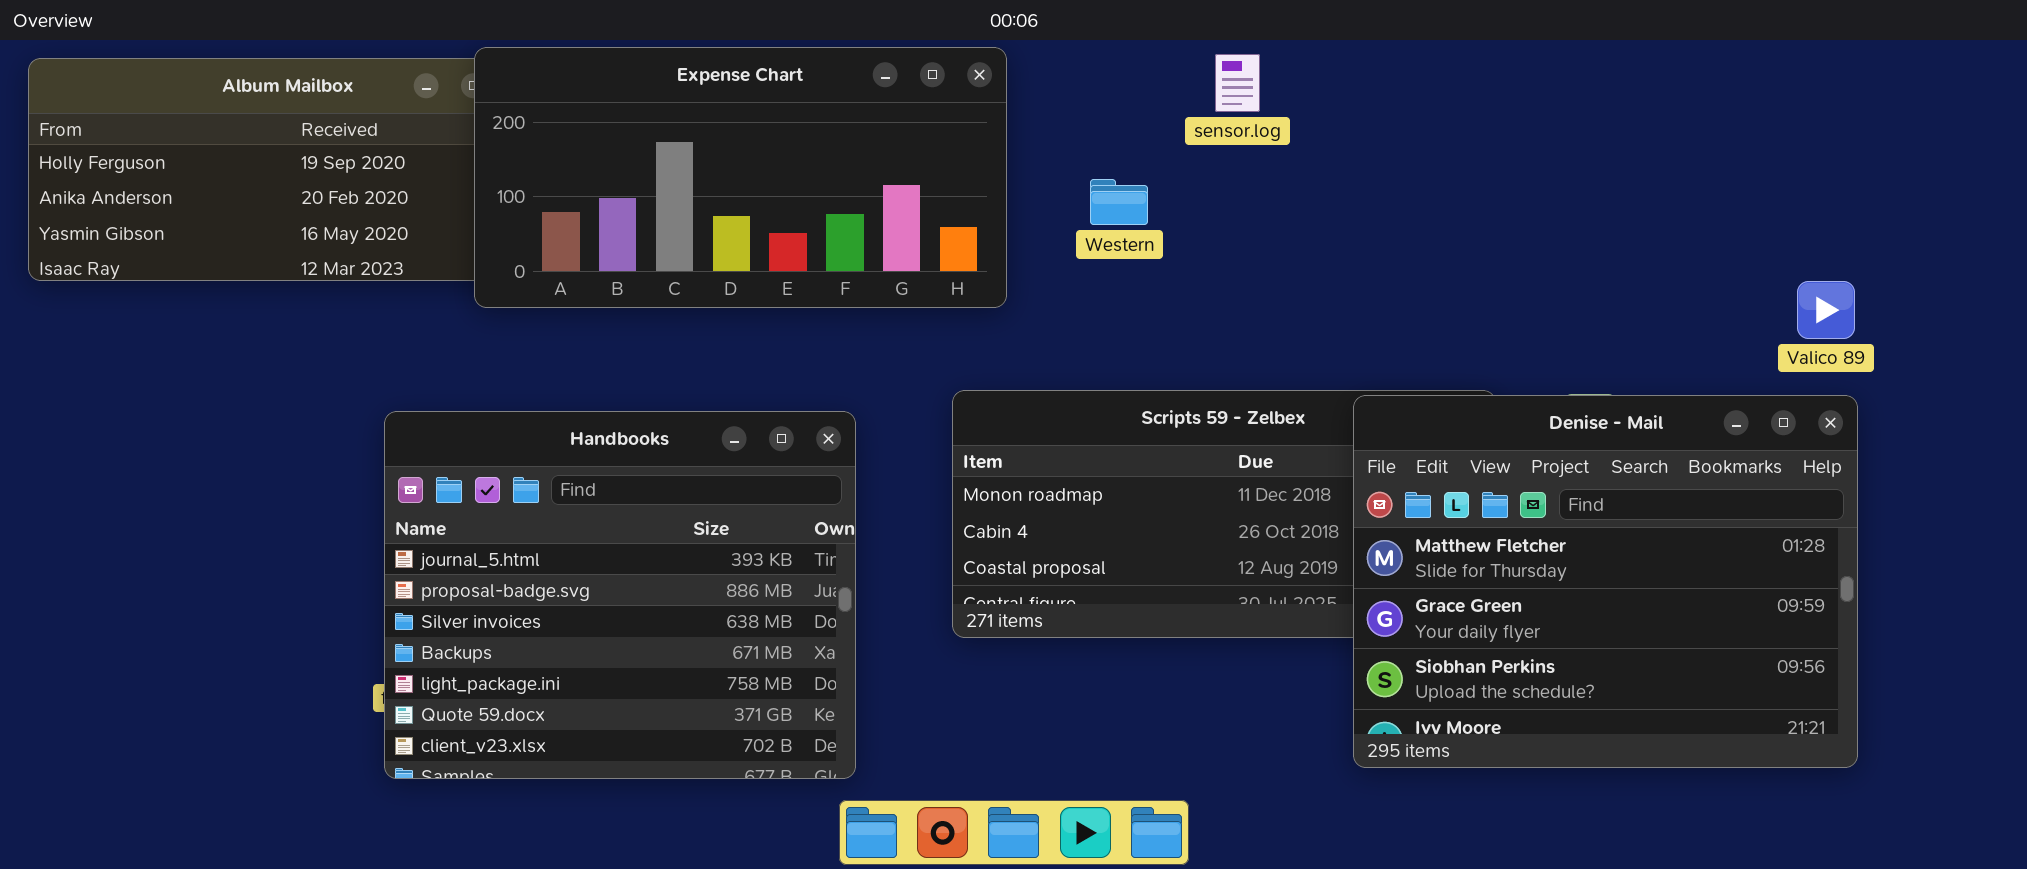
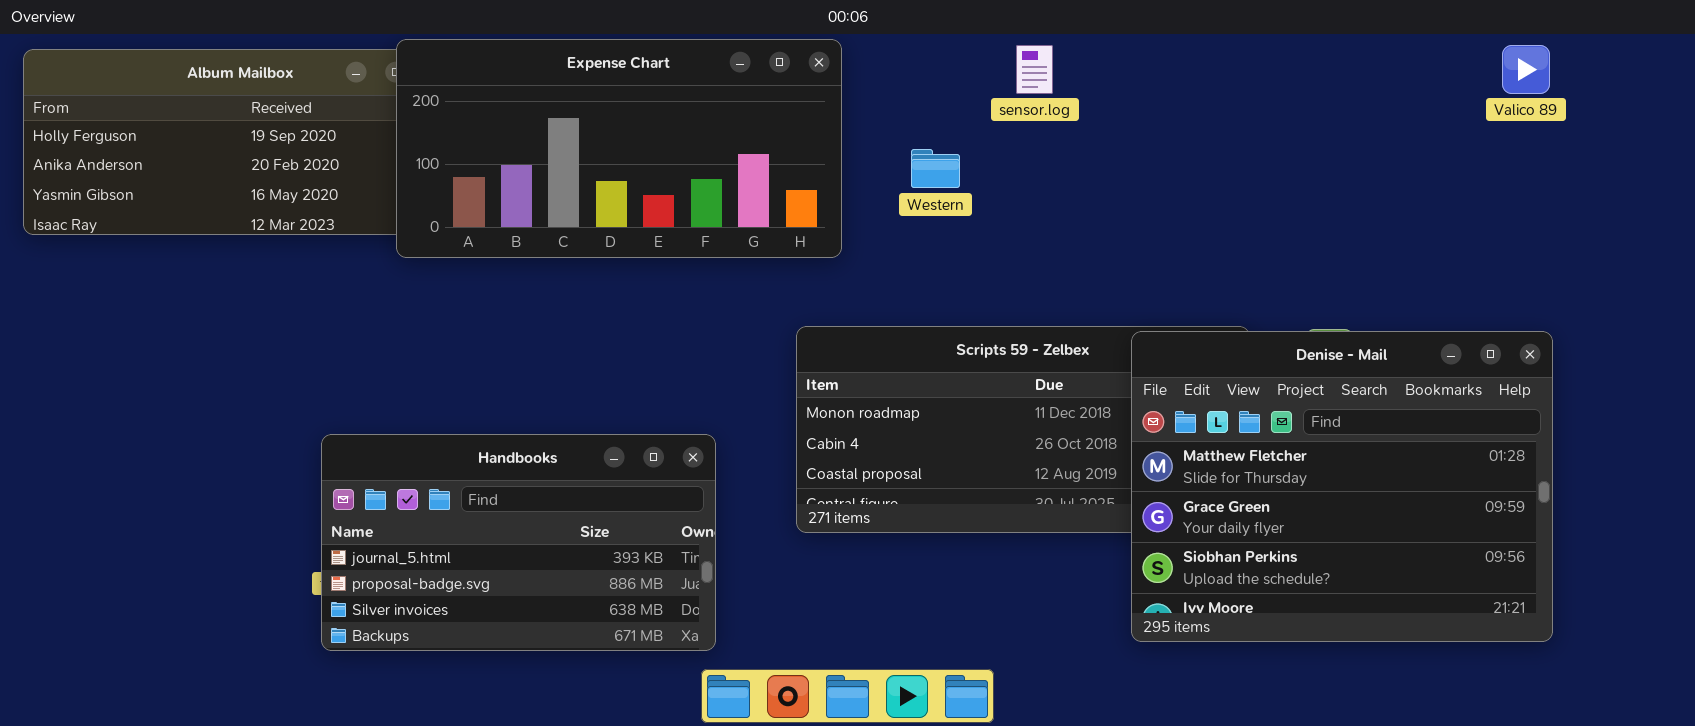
Valico 89: [1797,281,1855,339] -> [1502,45,1550,94], moved
Handbooks: [384,411,856,779] -> [321,434,716,651], resized

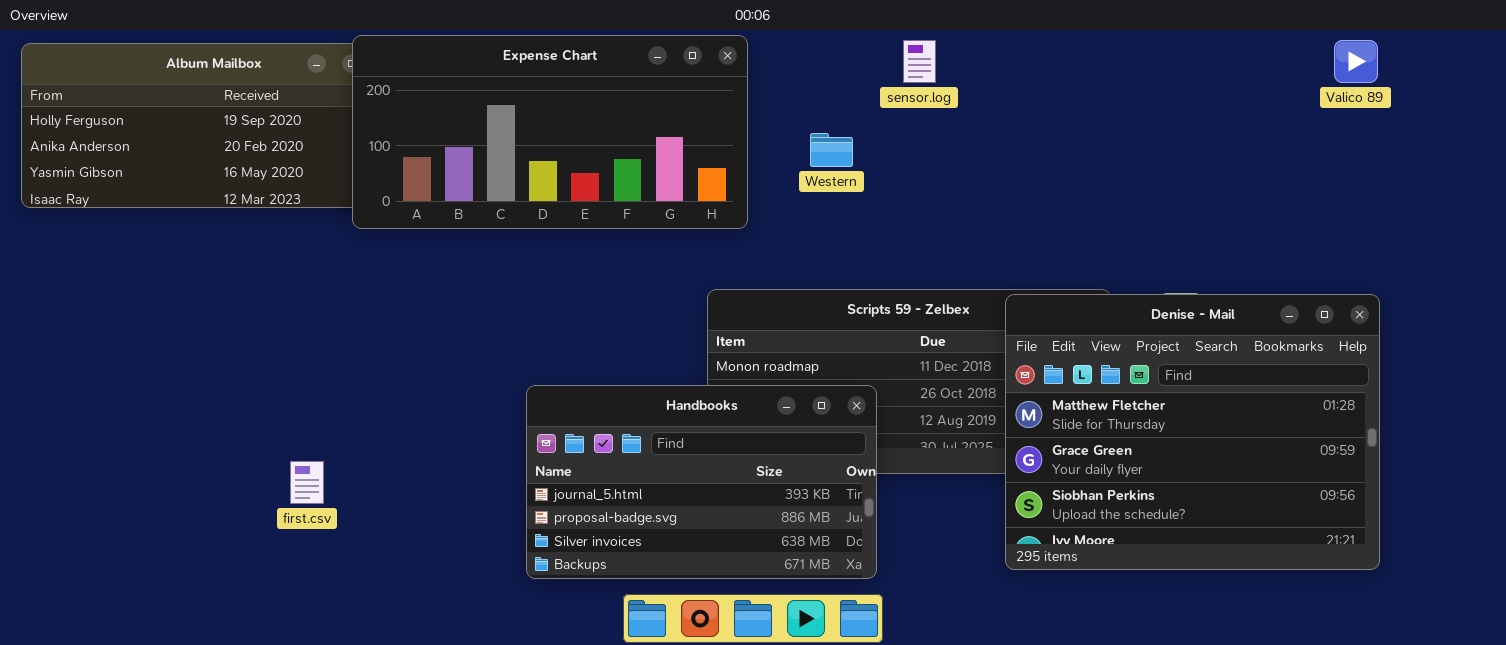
Handbooks: [321,434,716,651] -> [526,385,877,579], moved

